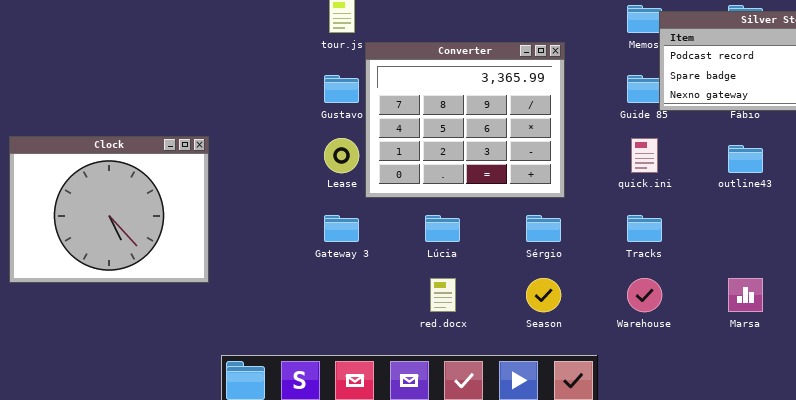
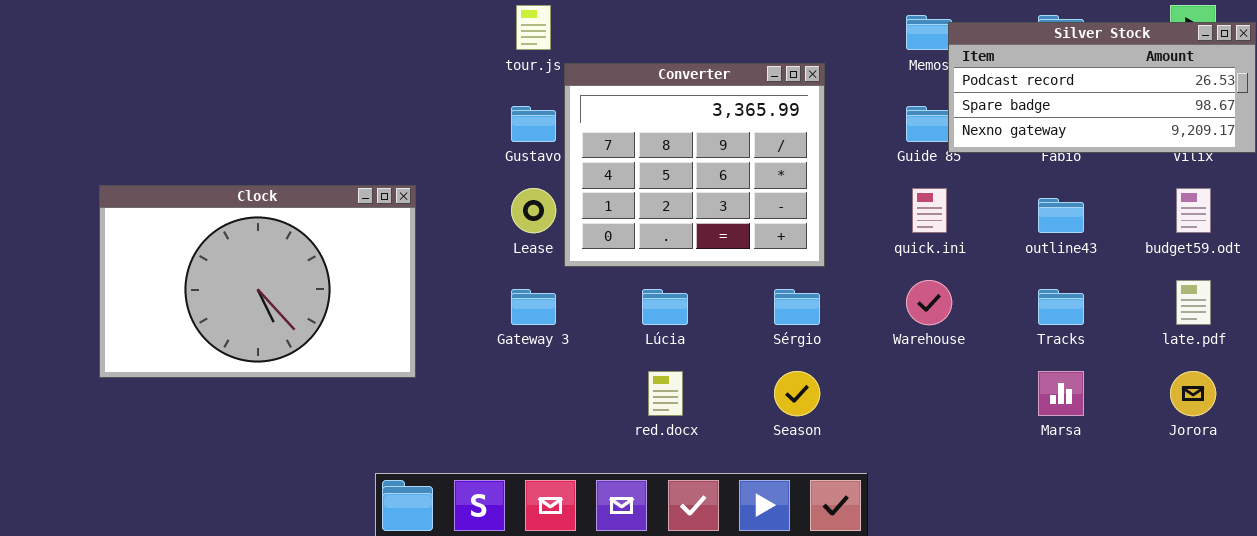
Clock: [9,136,209,283] -> [99,185,416,378], resized
Tracks: [627,215,662,242] -> [1038,289,1084,325], moved
Warehouse: [627,278,662,312] -> [906,280,952,325], moved

